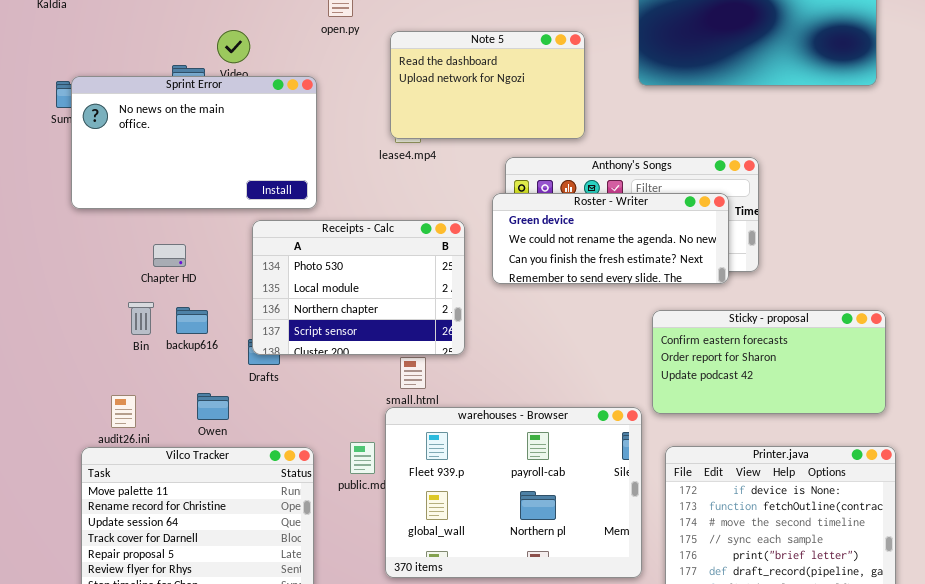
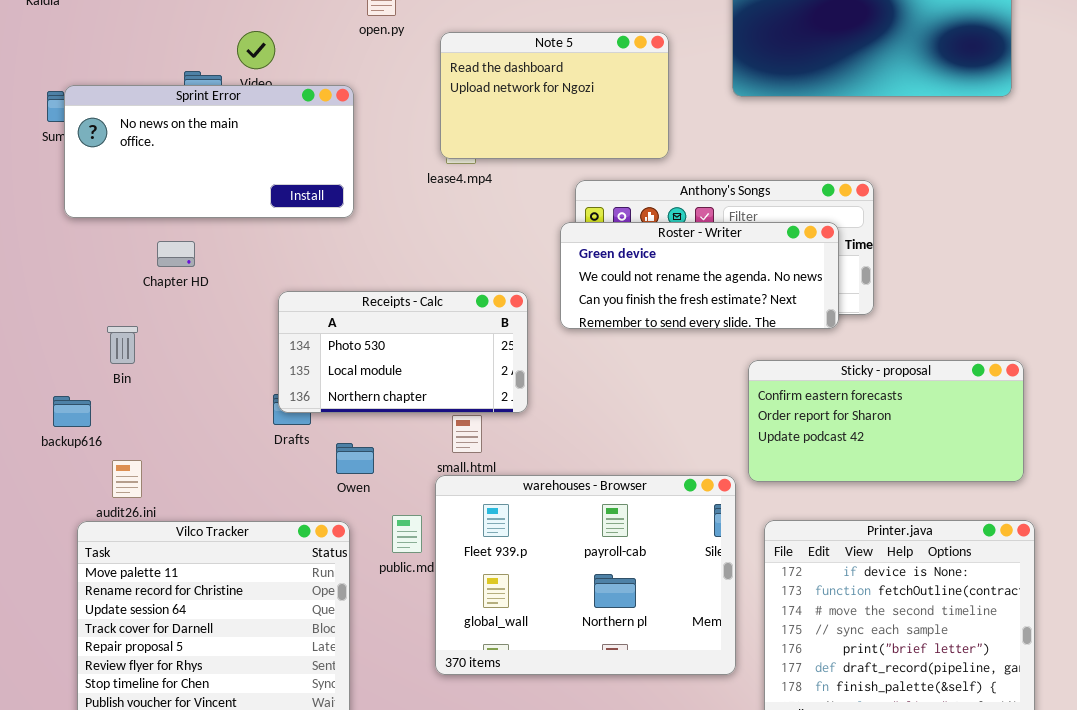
Sprint Error: [71,76,317,209] -> [64,85,354,218], resized
Receipts - Calc: [252,220,465,355] -> [278,291,528,413], resized
Chapter HD: [153,244,186,267] -> [157,241,195,267], moved
Bin: [128,302,154,335] -> [107,326,138,364], moved
backup616: [176,307,208,334] -> [53,396,91,427], moved
Owen: [197,393,229,420] -> [336,443,374,474], moved

